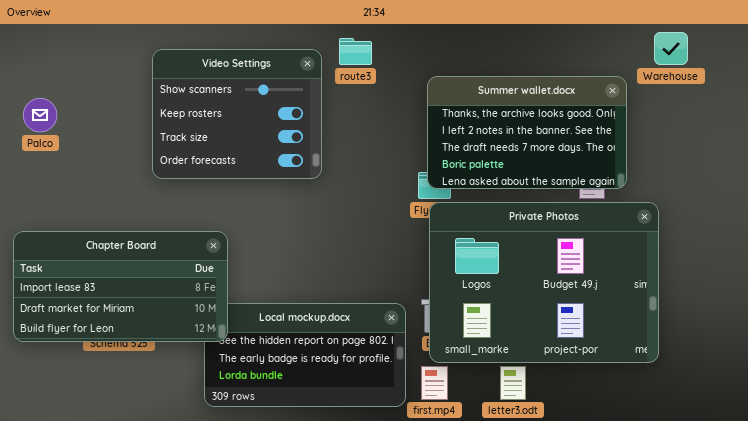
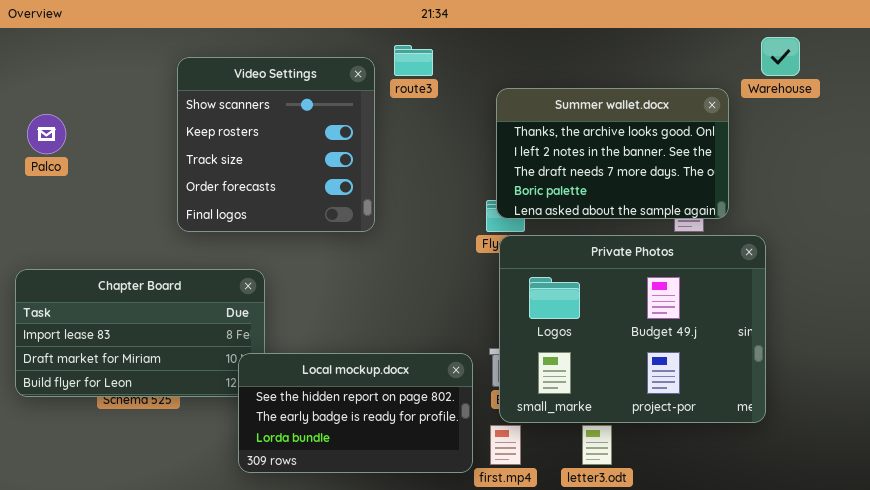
Video Settings: [152,49,322,179] -> [177,57,375,232], resized
Local mockup.docx: [204,303,406,407] -> [238,353,473,473], raised

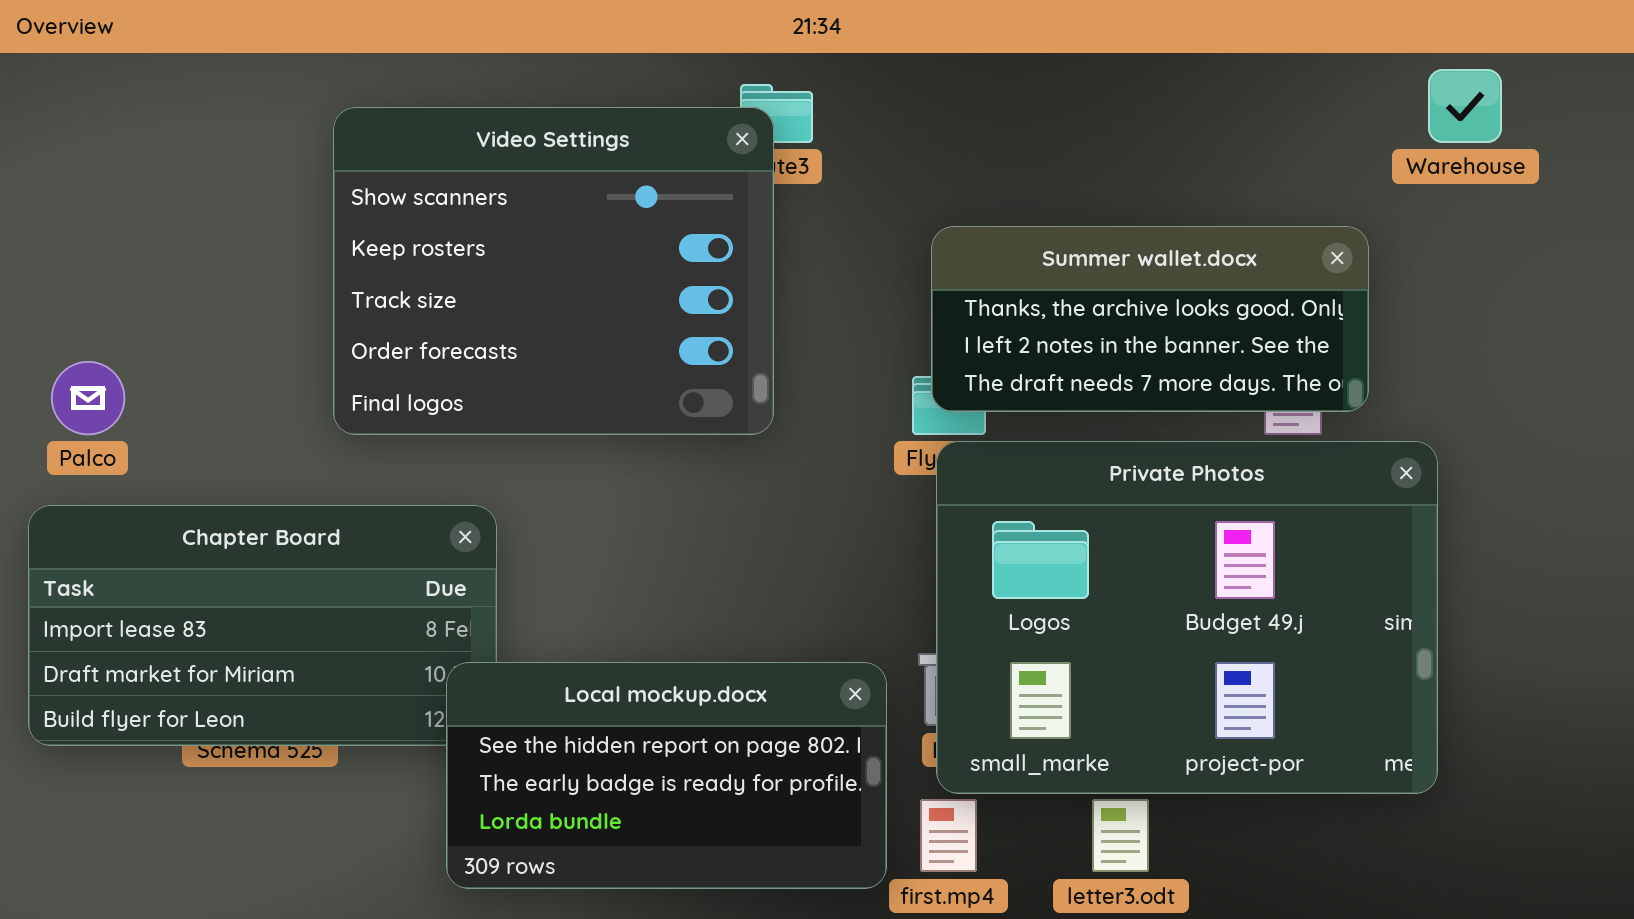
Video Settings: [177,57,375,232] -> [333,107,774,435], resized
Summer wallet.docx: [496,88,729,219] -> [931,226,1369,412], resized
Palco: [27,114,66,154] -> [51,361,125,435], moved

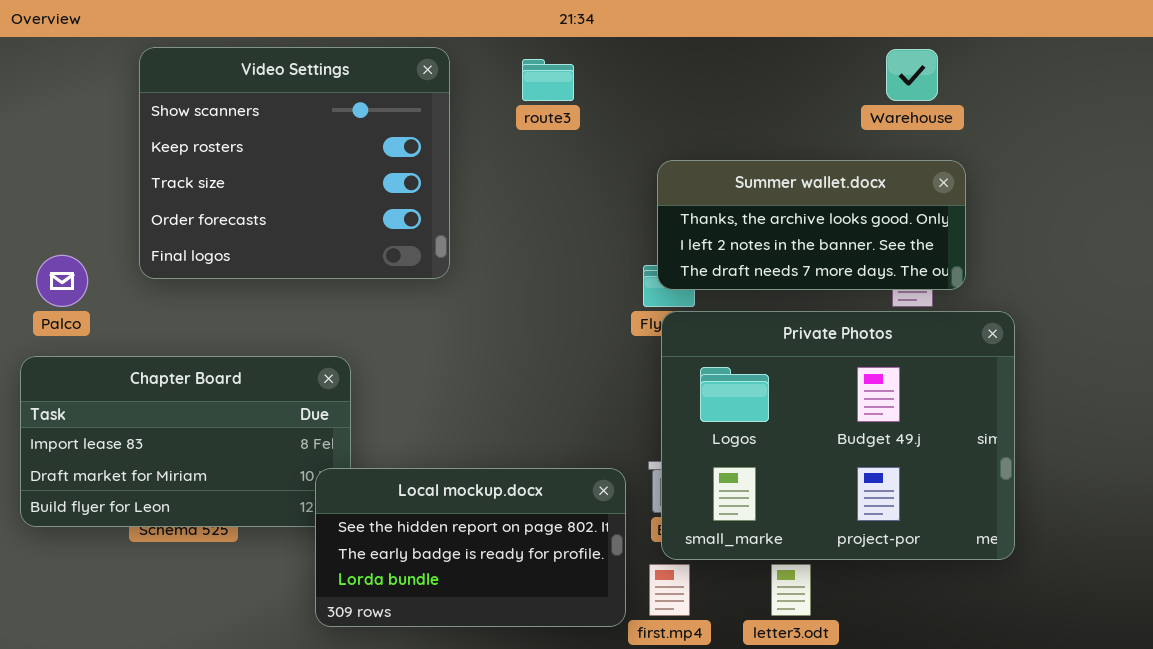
Warehouse: [1428,69,1502,143] -> [886,49,938,101], moved
Video Settings: [333,107,774,435] -> [139,47,450,279], moved

